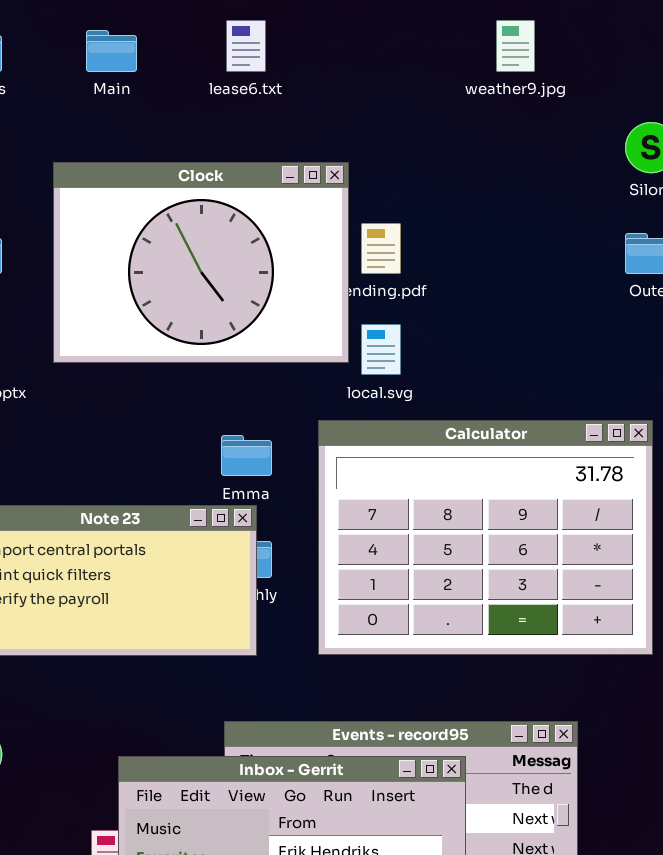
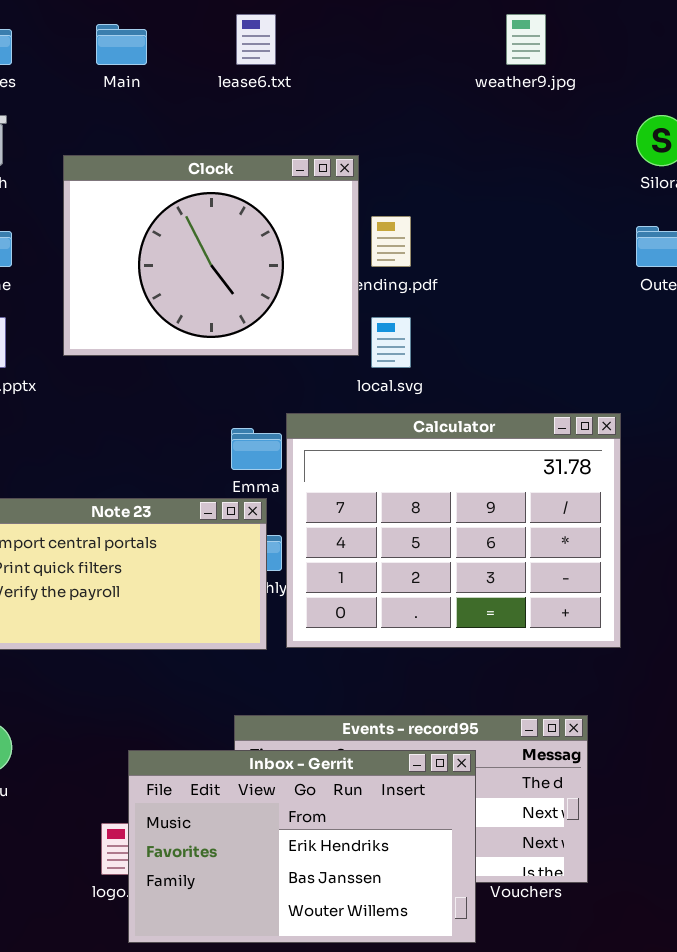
Calculator: [318,420,653,655] -> [286,413,621,648], moved

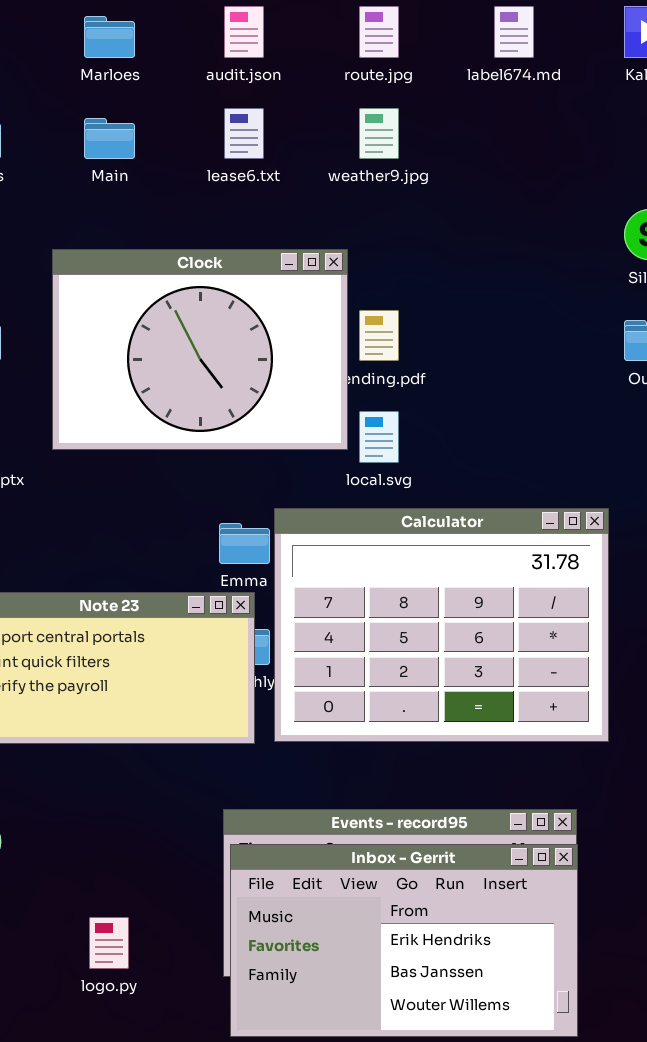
weather9.jpg: [506,14,546,65] -> [359,108,399,159], moved
Inbox - Gerrit: [128,750,476,943] -> [230,844,578,1037], moved

